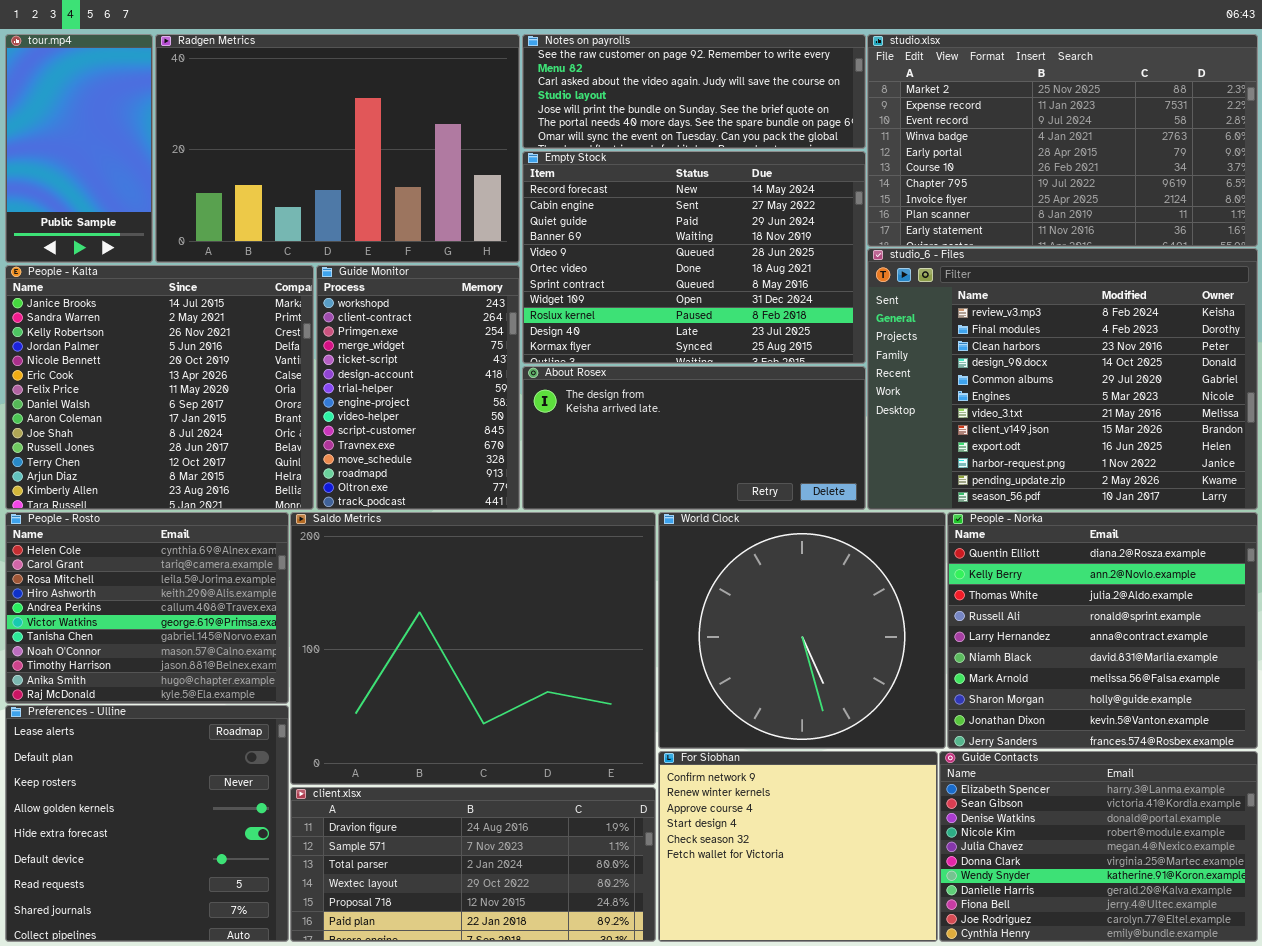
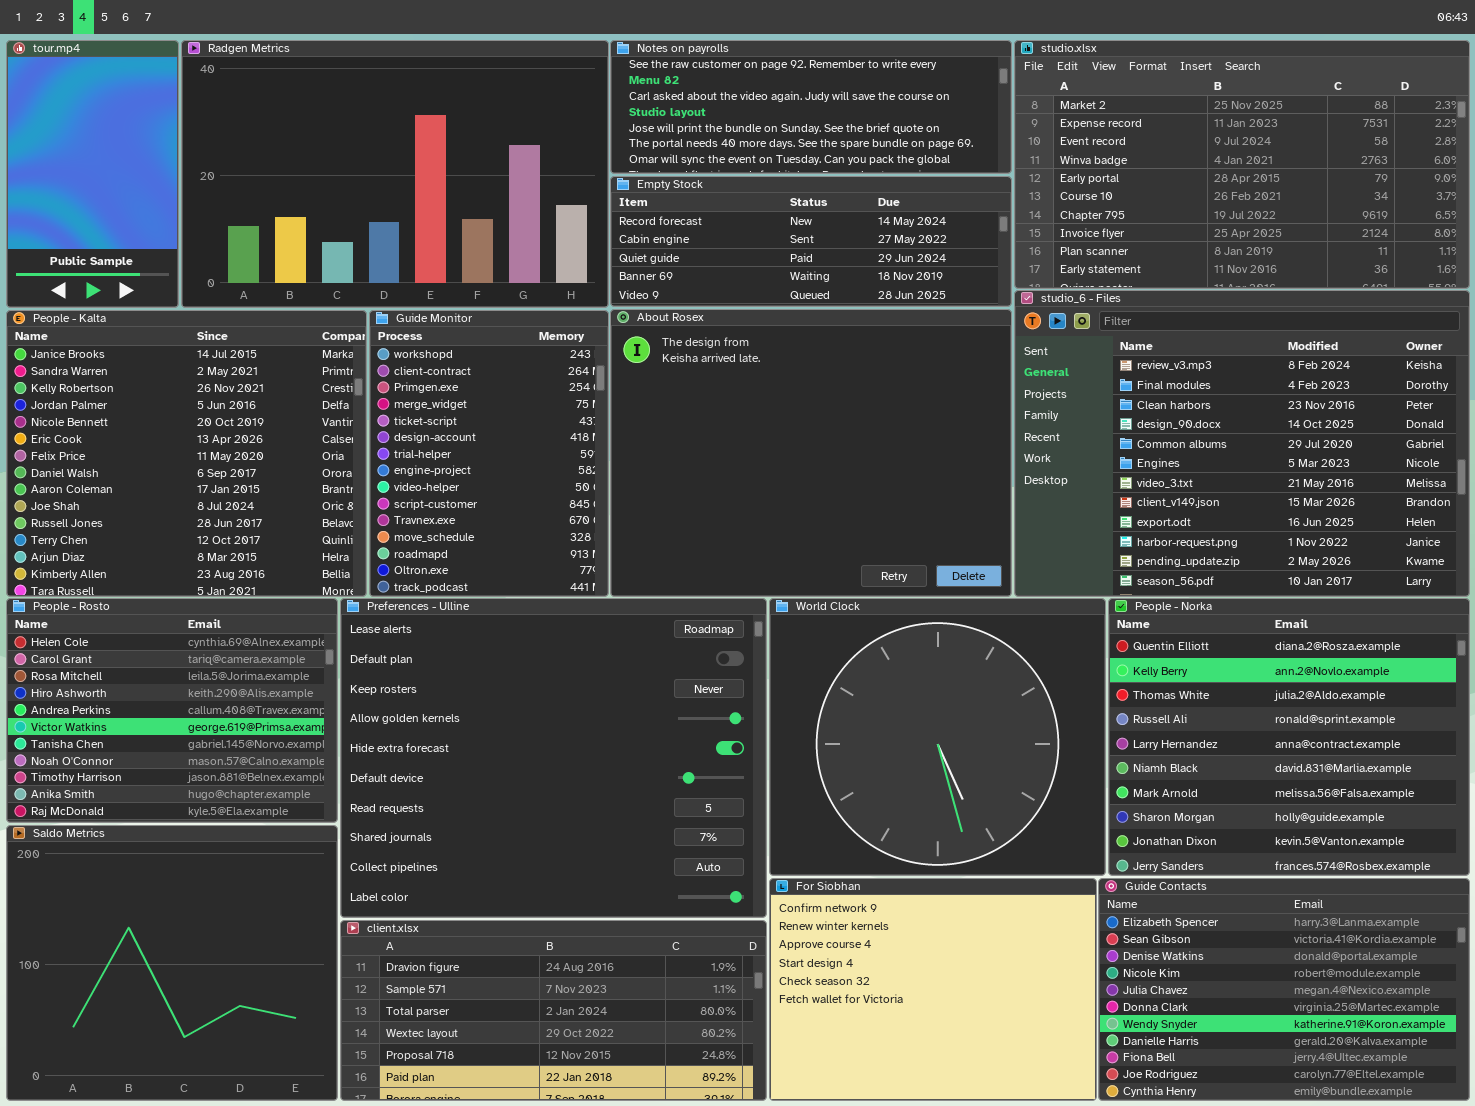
Empty Stock: [522,151,866,364] -> [610,176,1012,307], resized
About Rosex: [522,366,866,510] -> [610,309,1012,597], resized
Saldo Metrics: [290,512,656,785] -> [6,825,338,1101], moved, resized
Preferences - Ulline: [5,705,289,942] -> [340,598,767,918], moved, resized

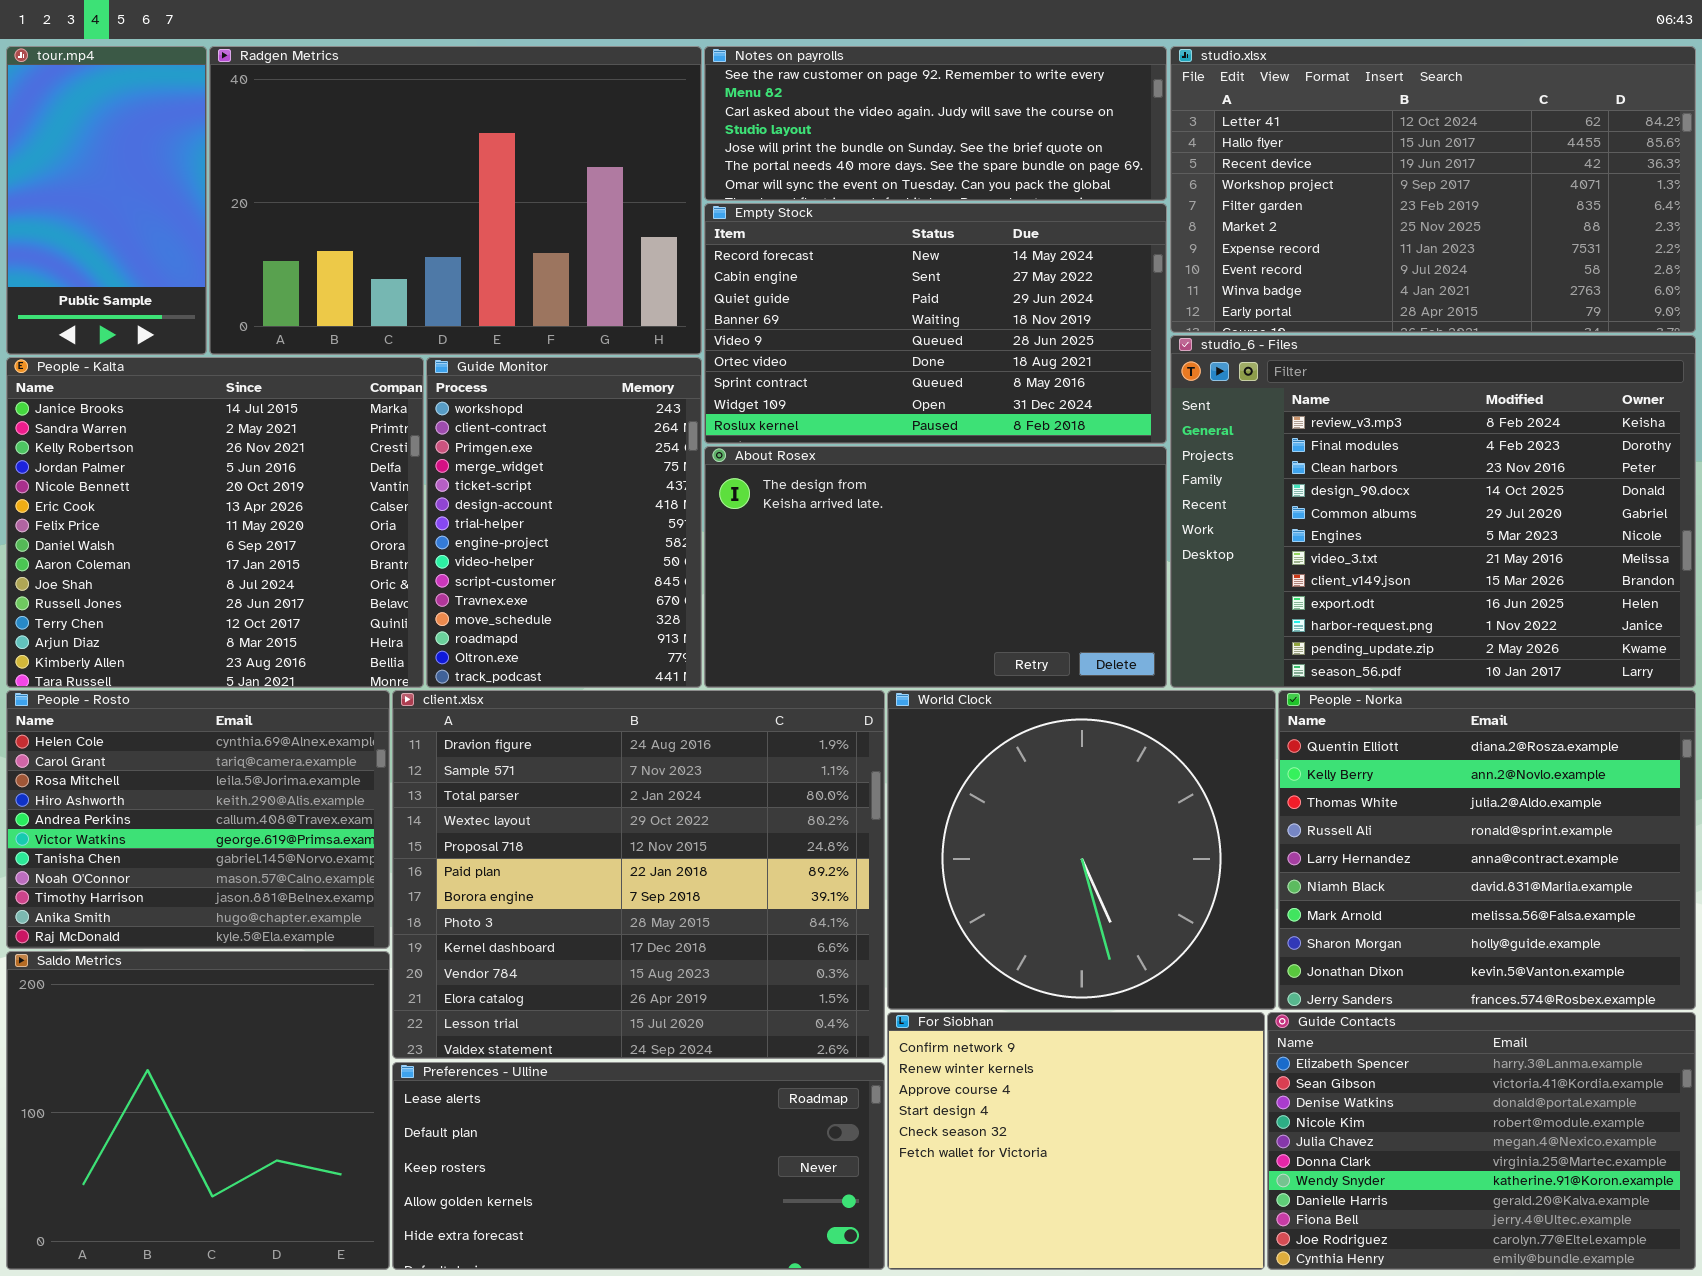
studio.xlsx: [1014,40,1470,289] -> [1170,46,1696,333], scrolled up 5 rows
Empty Stock: [610,176,1012,307] -> [704,203,1167,444], resized
About Rosex: [610,309,1012,597] -> [704,446,1167,688], resized
Preferences - Ulline: [340,598,767,918] -> [392,1062,885,1270], moved, resized
client.xlsx: [340,920,767,1101] -> [392,690,885,1059], moved, resized

